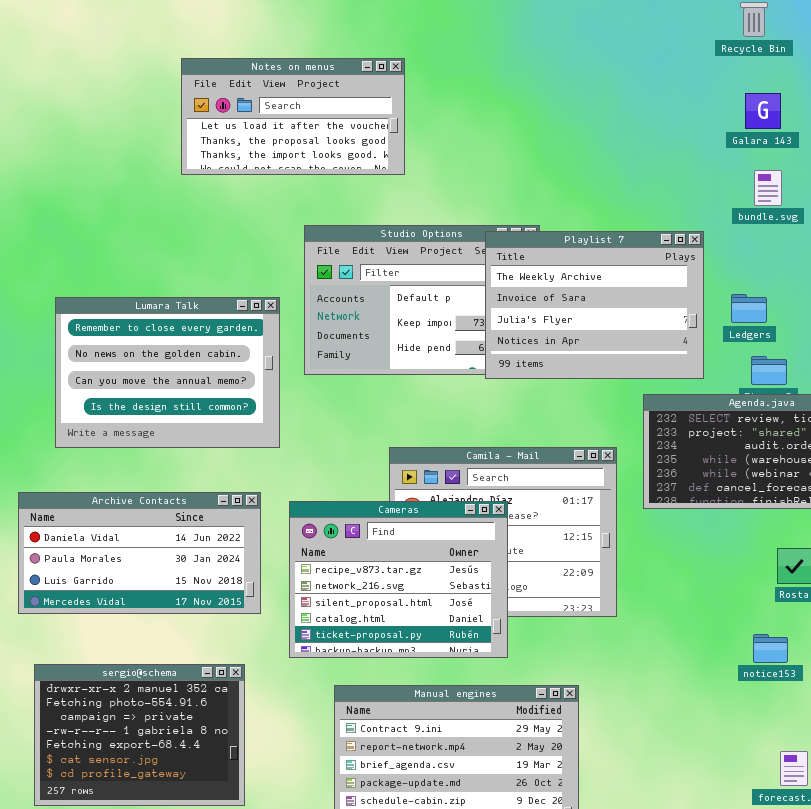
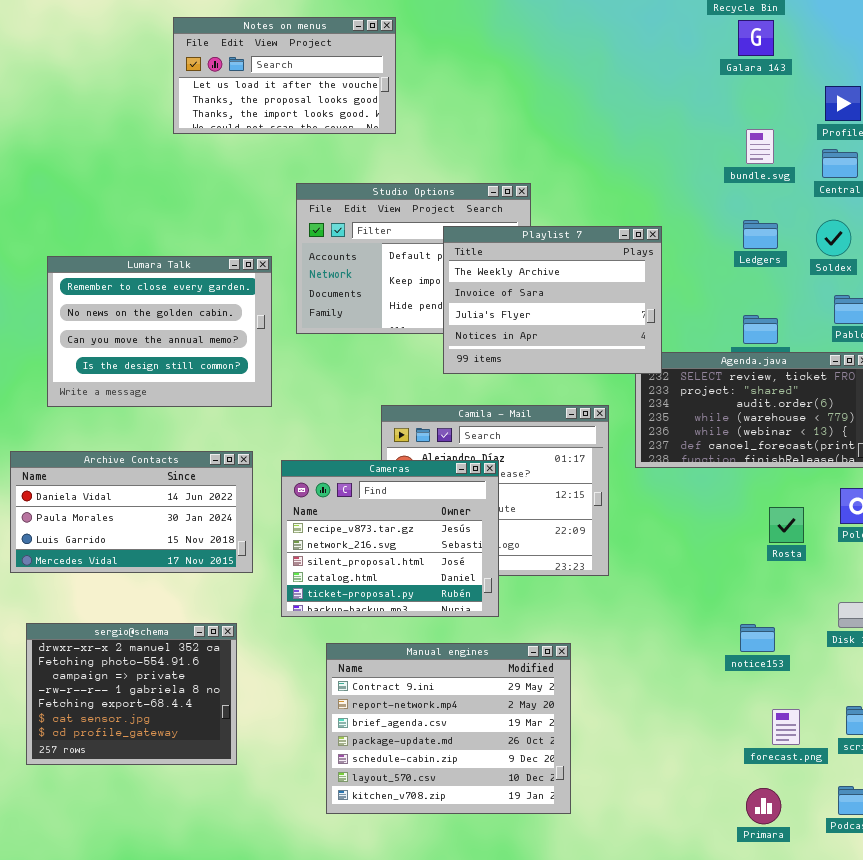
Galara 143: [745,93,781,129] -> [738,20,774,56], moved
Playlist 7: [485,231,704,379] -> [443,226,662,374], moved
Ledgers: [731,294,767,323] -> [743,220,778,249], moved
notice153: [753,634,788,663] -> [740,624,775,652], moved

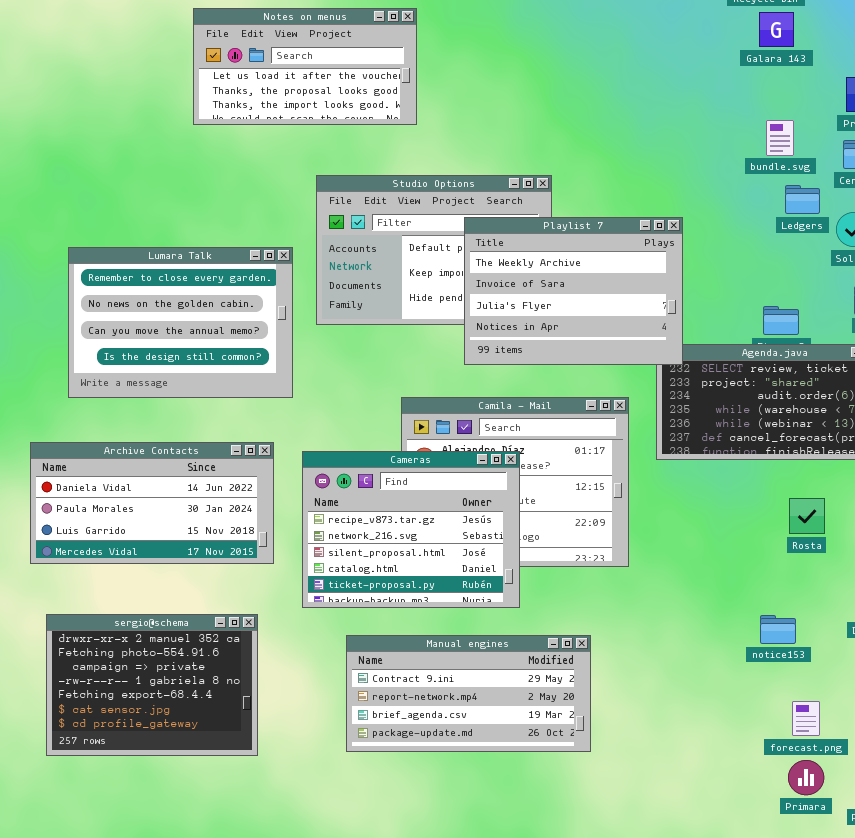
Ledgers: [743,220,778,249] -> [785,185,820,214], moved
Manual engines: [326,643,571,814] -> [346,635,591,752], resized
Primara: [746,788,781,824] -> [788,760,824,795], moved

